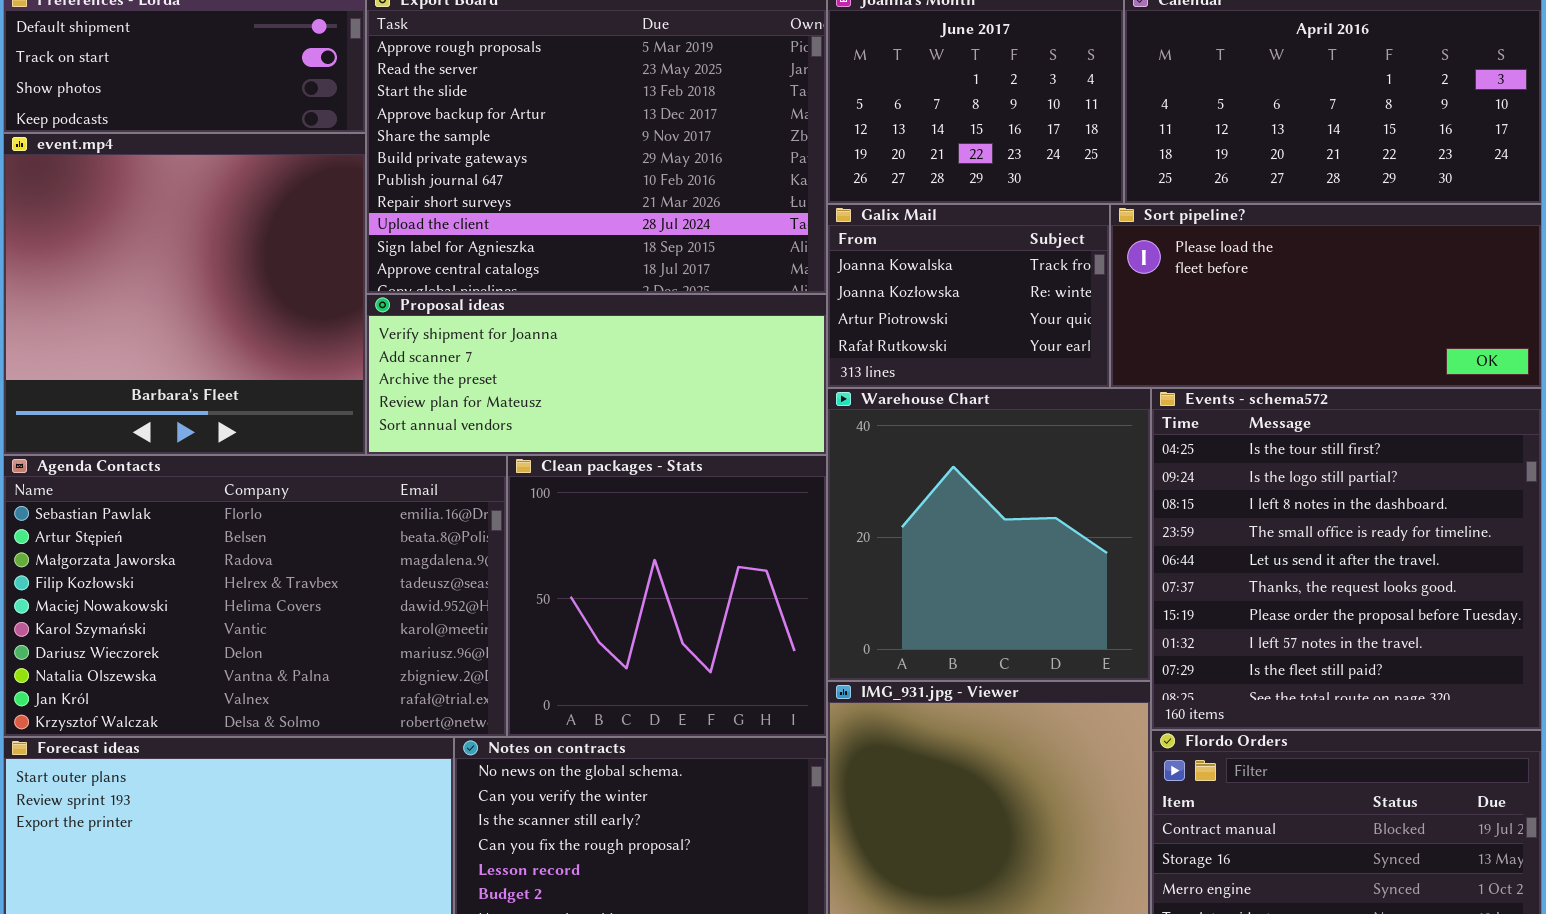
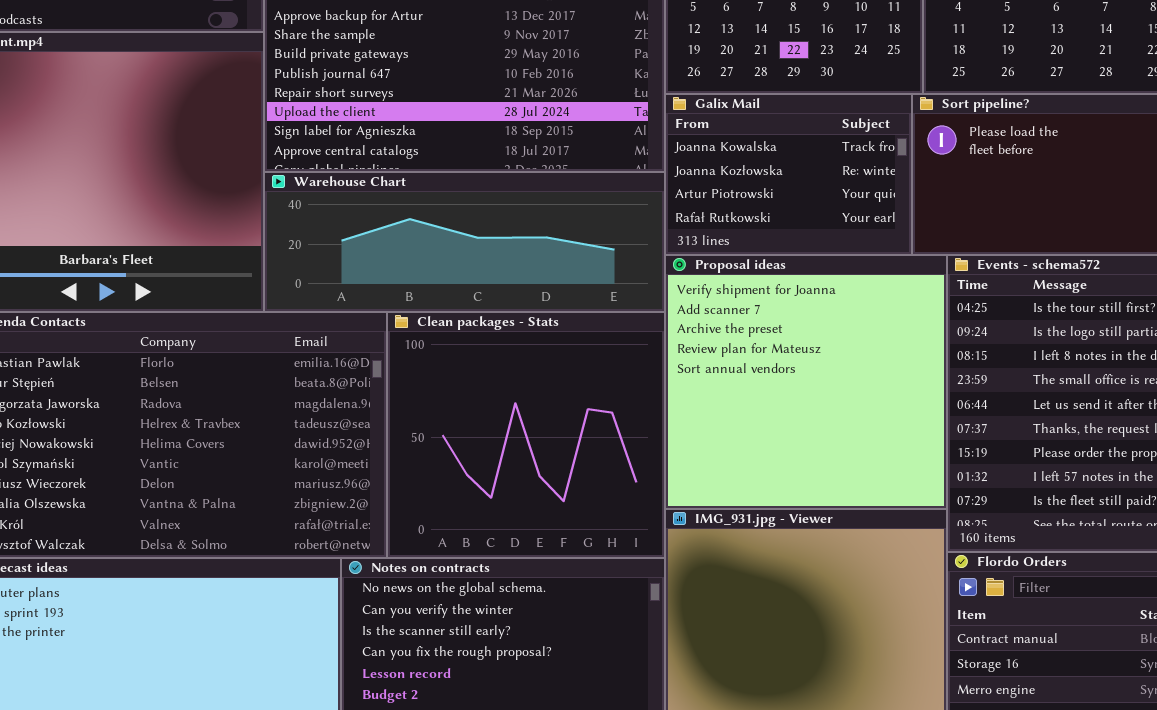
Proposal ideas: [366,294,827,455] -> [665,255,947,509], moved, resized
Warehouse Chart: [827,388,1151,681] -> [264,172,665,312], moved, resized

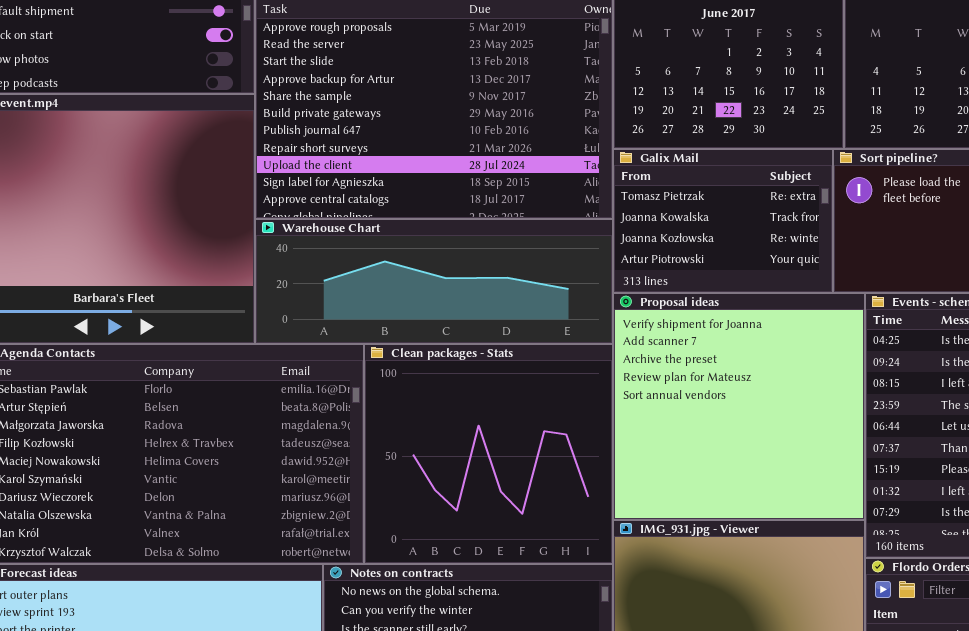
Galix Mail: [665,94,912,255] -> [613,149,833,293], scrolled up 1 row

